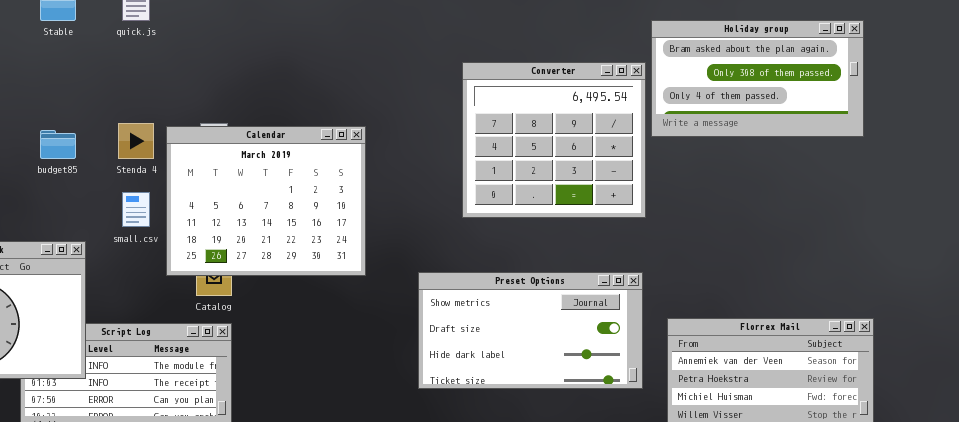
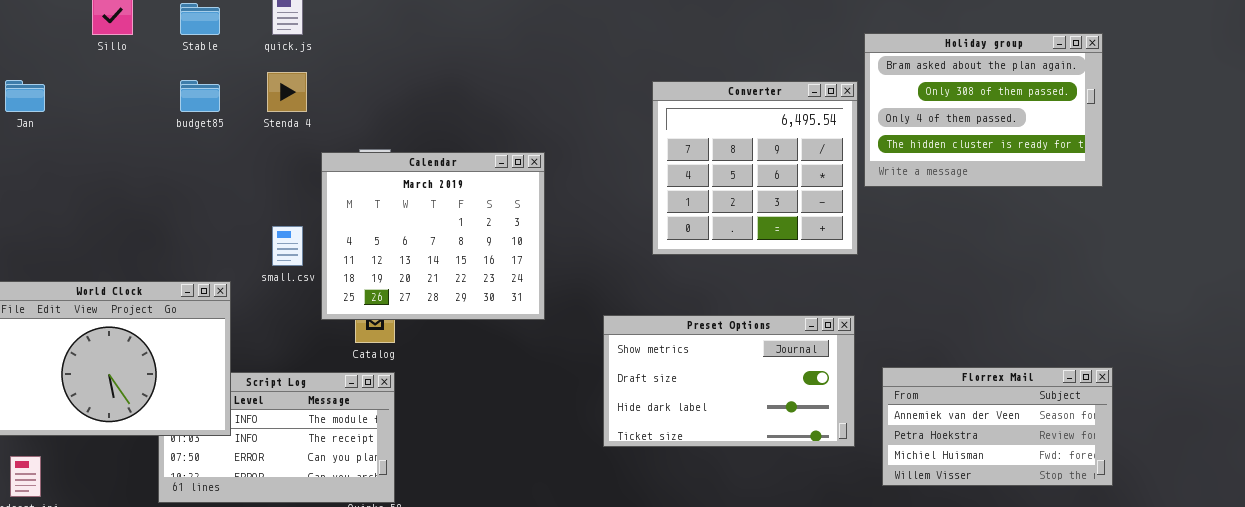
Holiday group: [651,20,864,137] -> [864,33,1103,187], resized
Stenda 4: [118,123,154,159] -> [267,72,307,112], moved
budget85: [40,130,76,159] -> [180,80,220,112], moved

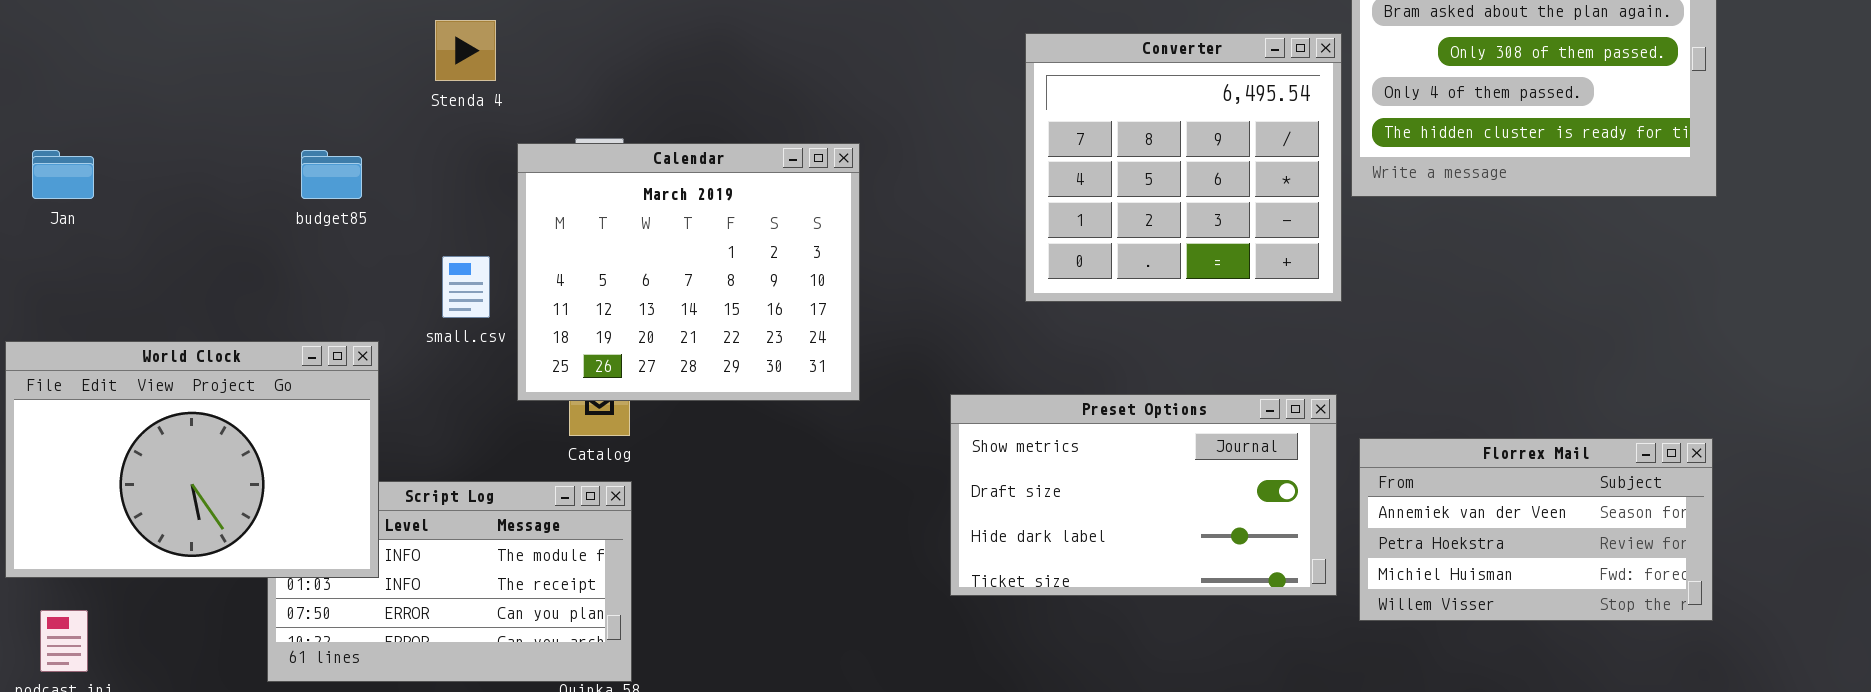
Jan: [5,80,45,112] -> [32,150,94,199], moved
budget85: [180,80,220,112] -> [301,150,362,199], moved
Florrex Mail: [882,367,1113,486] -> [1359,438,1713,621], moved

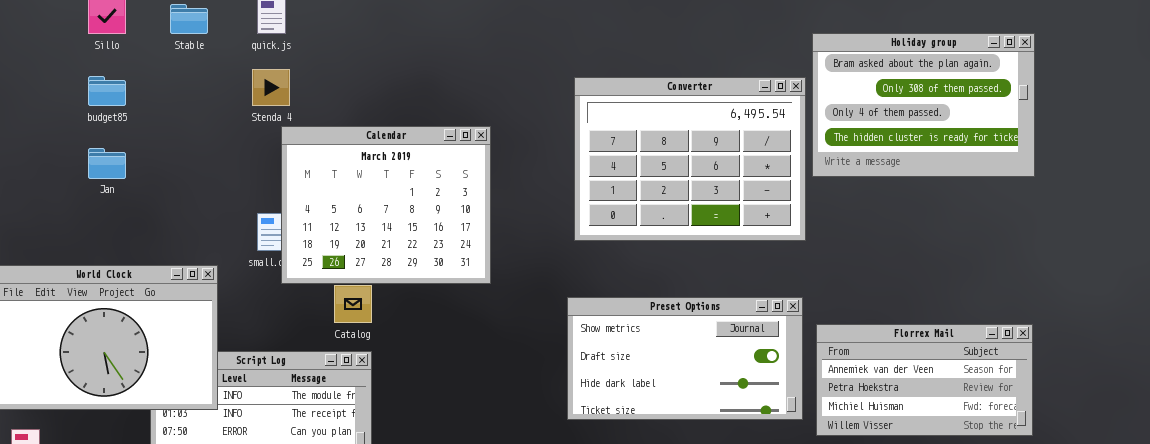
Converter: [1025,33,1342,302] -> [574,77,806,241], resized
Calendar: [517,143,860,401] -> [281,126,491,284], moved
Jan: [32,150,94,199] -> [88,148,126,179], moved
budget85: [301,150,362,199] -> [88,76,126,106], moved

